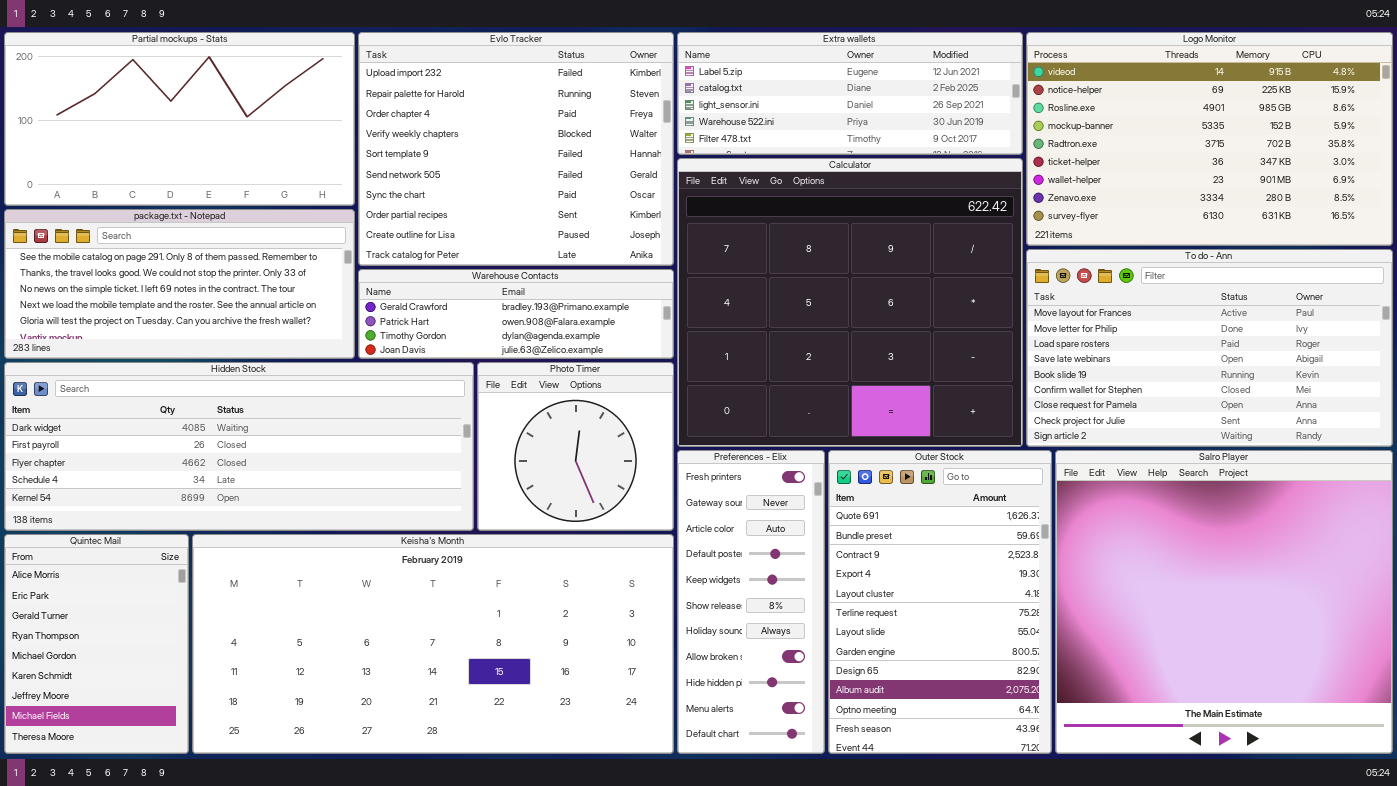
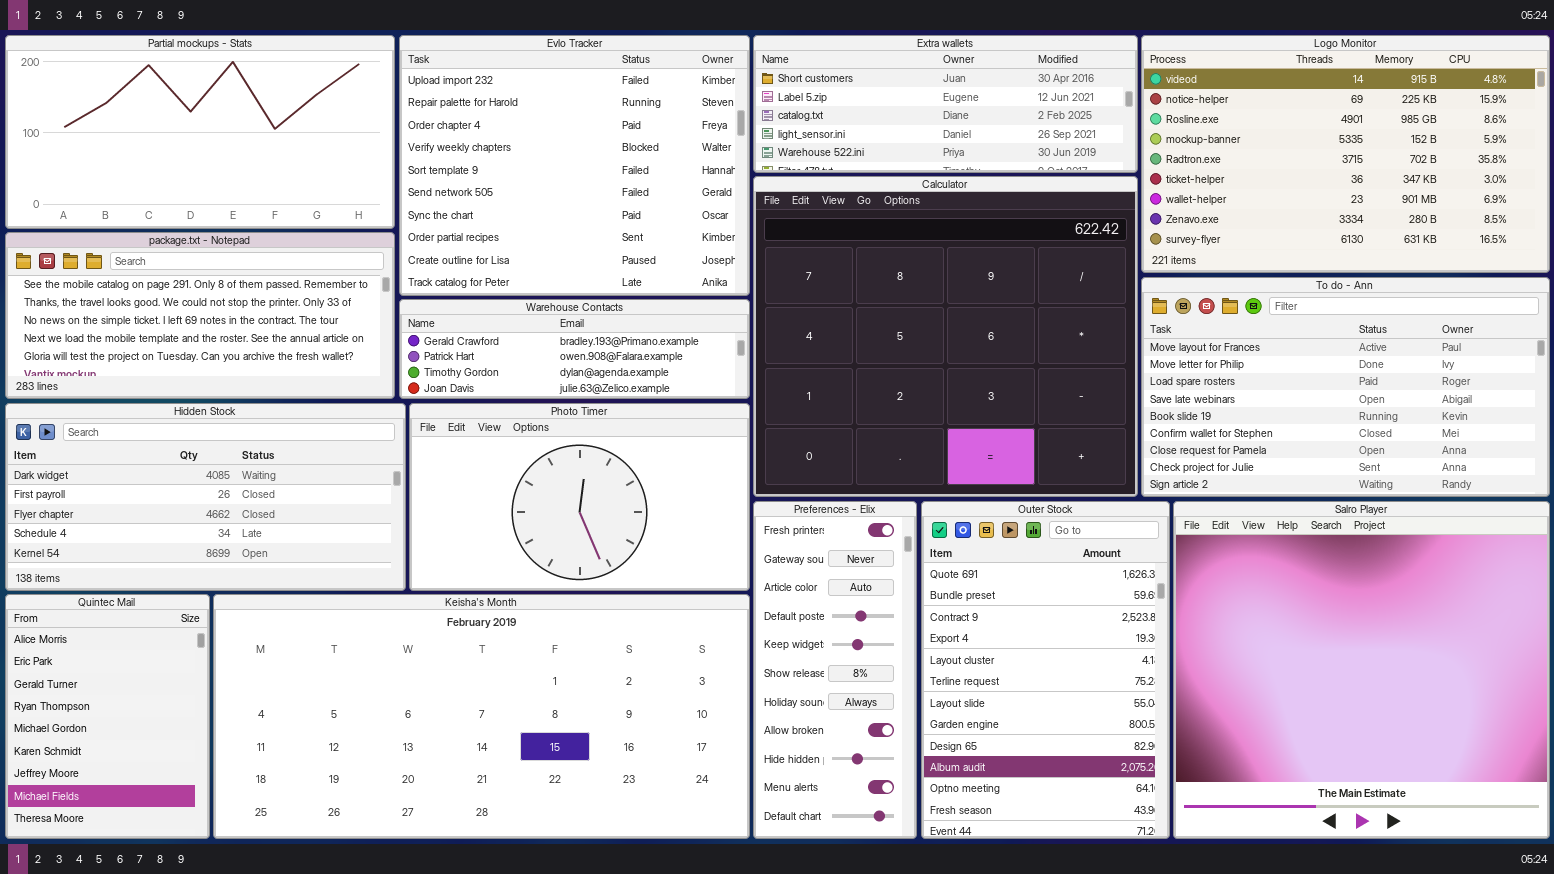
Extra wallets: [677,32,1023,155] -> [753,35,1138,173], scrolled up 1 row
Hidden Stock: [4,362,474,531] -> [5,403,406,591], resized
Photo Timer: [477,362,674,531] -> [409,403,750,591], resized

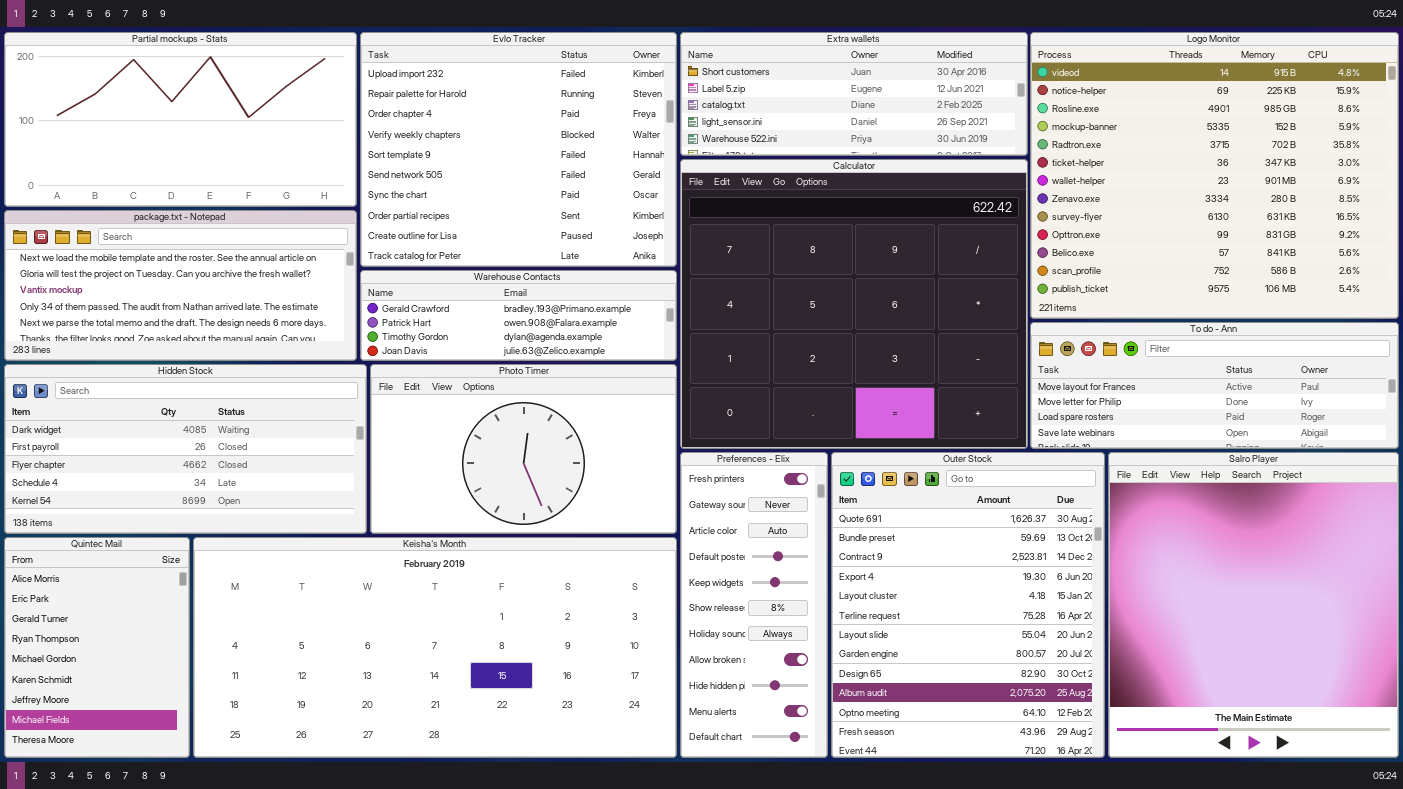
Logo Monitor: [1141,35,1550,273] -> [1030,32,1399,319], resized
package.txt - Notepad: [5,232,395,399] -> [4,210,357,361], scrolled down 3 rows
To do - Ann: [1141,277,1550,497] -> [1030,322,1399,449], resized
Outer Stock: [921,501,1170,839] -> [831,452,1105,758], resized
Salro Player: [1173,501,1550,839] -> [1108,452,1399,758], resized

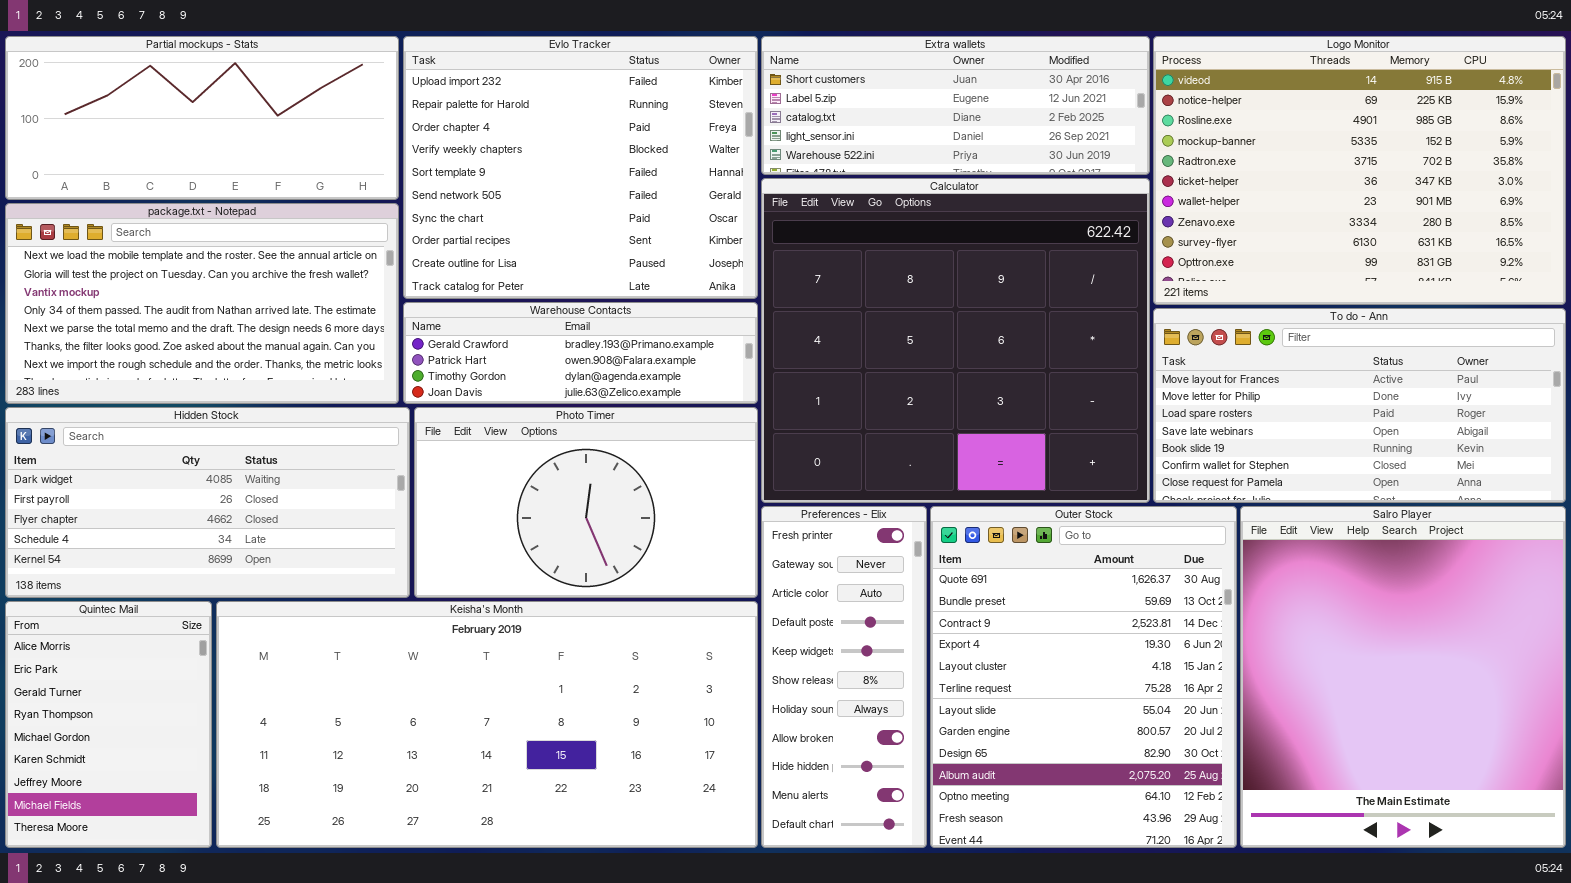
Partial mockups - Stats: [4,32,357,207] -> [5,36,399,200], resized
Logo Monitor: [1030,32,1399,319] -> [1153,36,1566,305], resized
package.txt - Notepad: [4,210,357,361] -> [5,203,399,404], resized
To do - Ann: [1030,322,1399,449] -> [1153,308,1566,503], resized

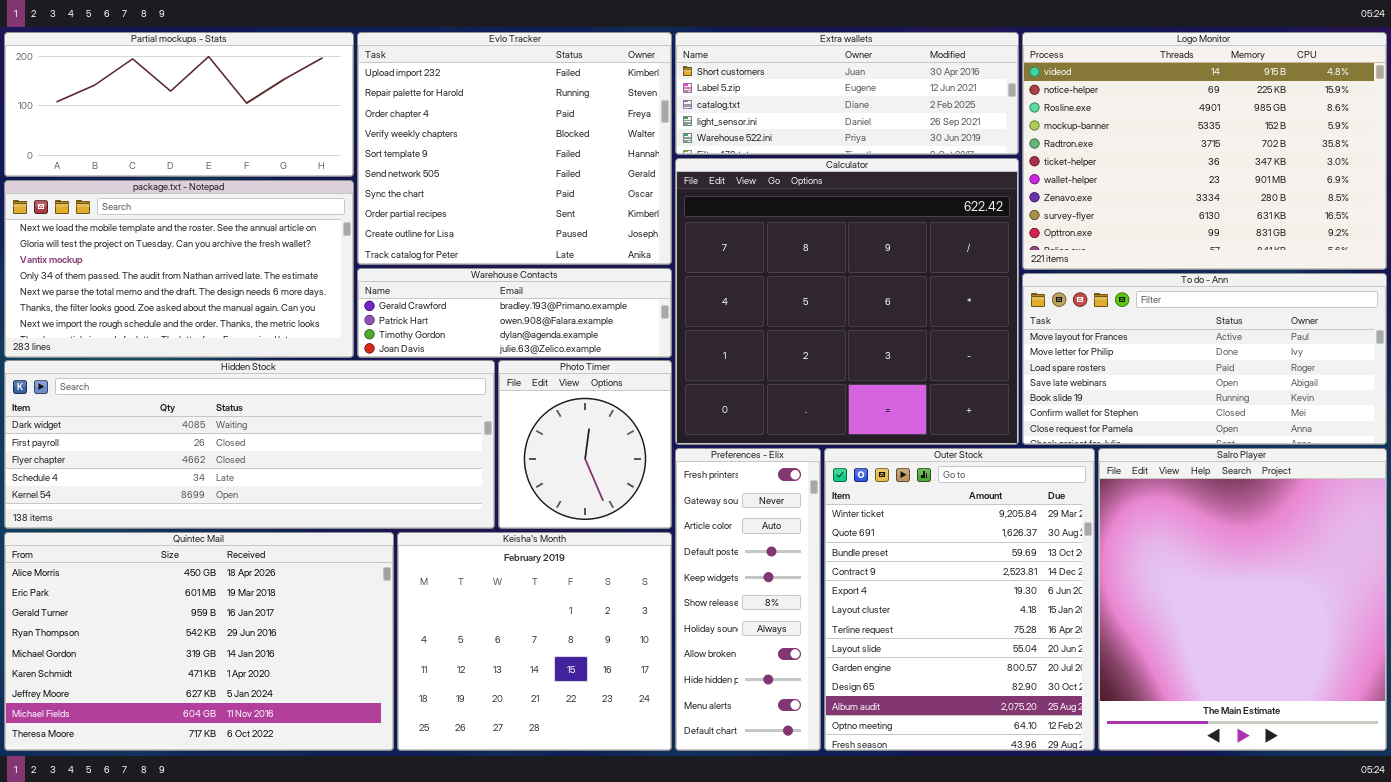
Hidden Stock: [5,407,410,598] -> [4,360,495,529], resized
Photo Timer: [414,407,758,598] -> [498,360,672,529], resized
Outer Stock: [930,506,1237,848] -> [824,448,1095,751], scrolled up 1 row
Quintec Mail: [5,601,212,848] -> [4,532,394,751], resized
Keisha's Month: [216,601,758,848] -> [397,532,672,751], resized

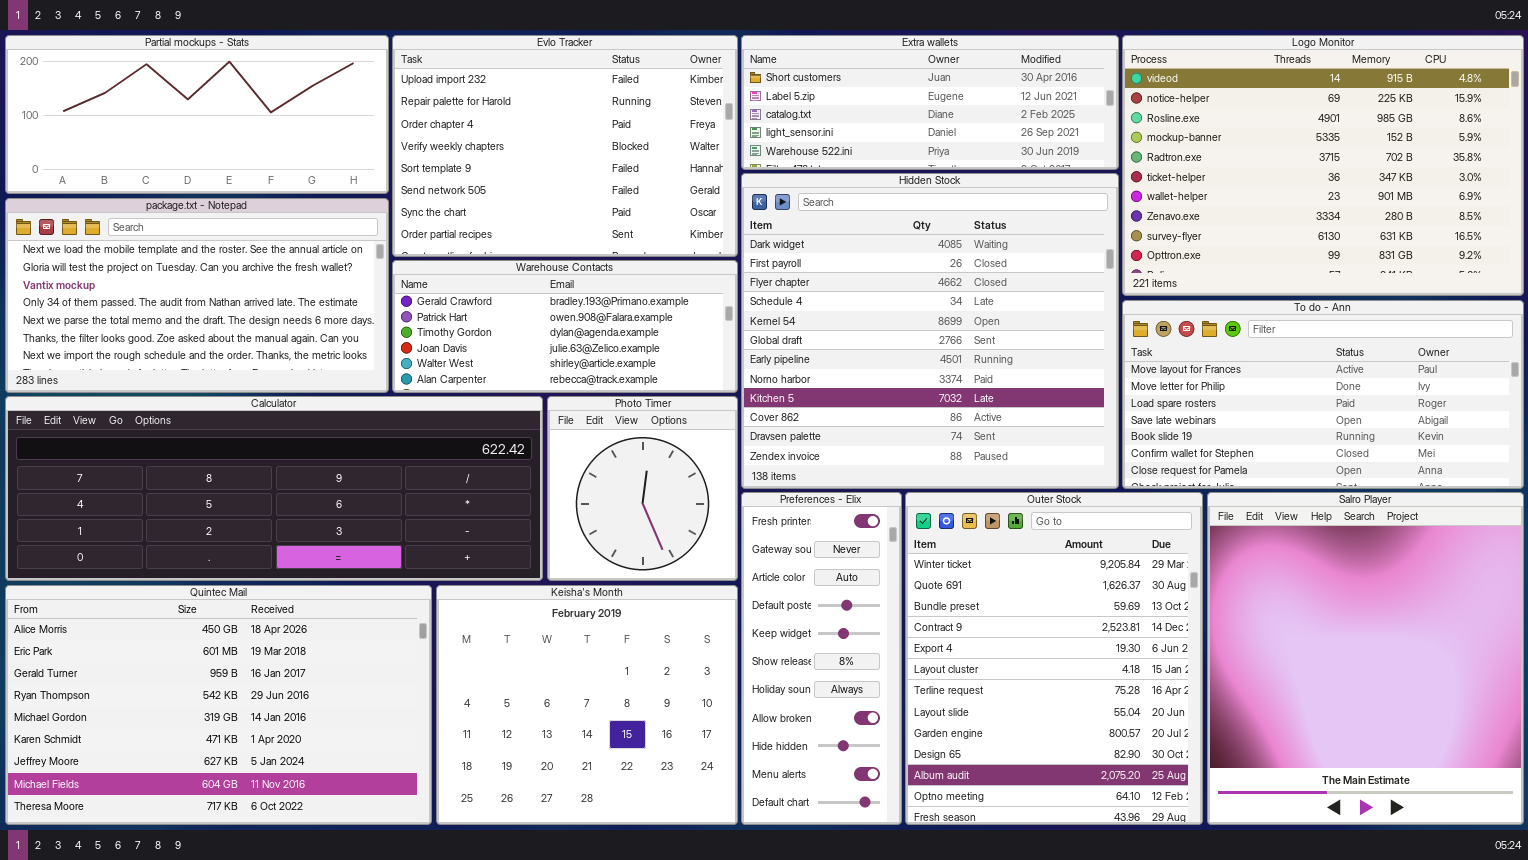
Evlo Tracker: [357,32,672,265] -> [392,35,738,257], resized
Calculator: [675,158,1019,445] -> [5,396,543,581], moved, resized
Warehouse Contacts: [357,268,672,358] -> [392,260,738,393], resized
Hidden Stock: [4,360,495,529] -> [741,173,1119,489], moved, resized

